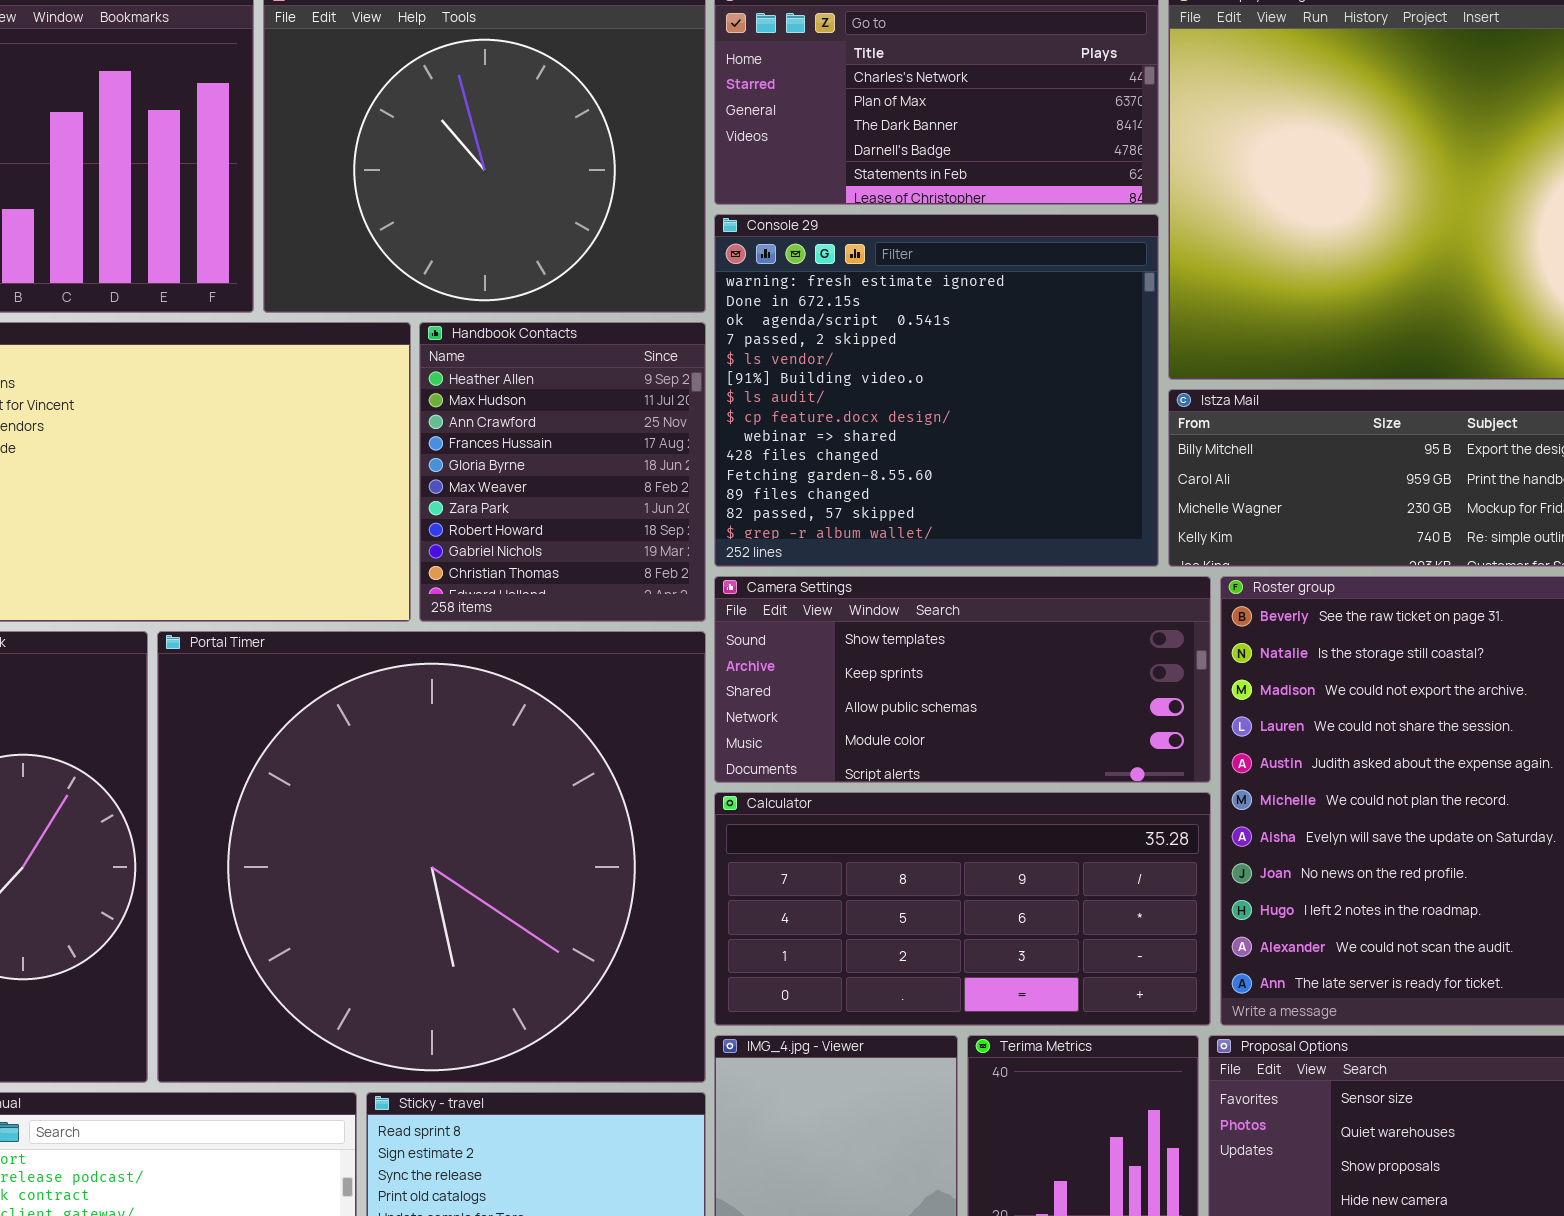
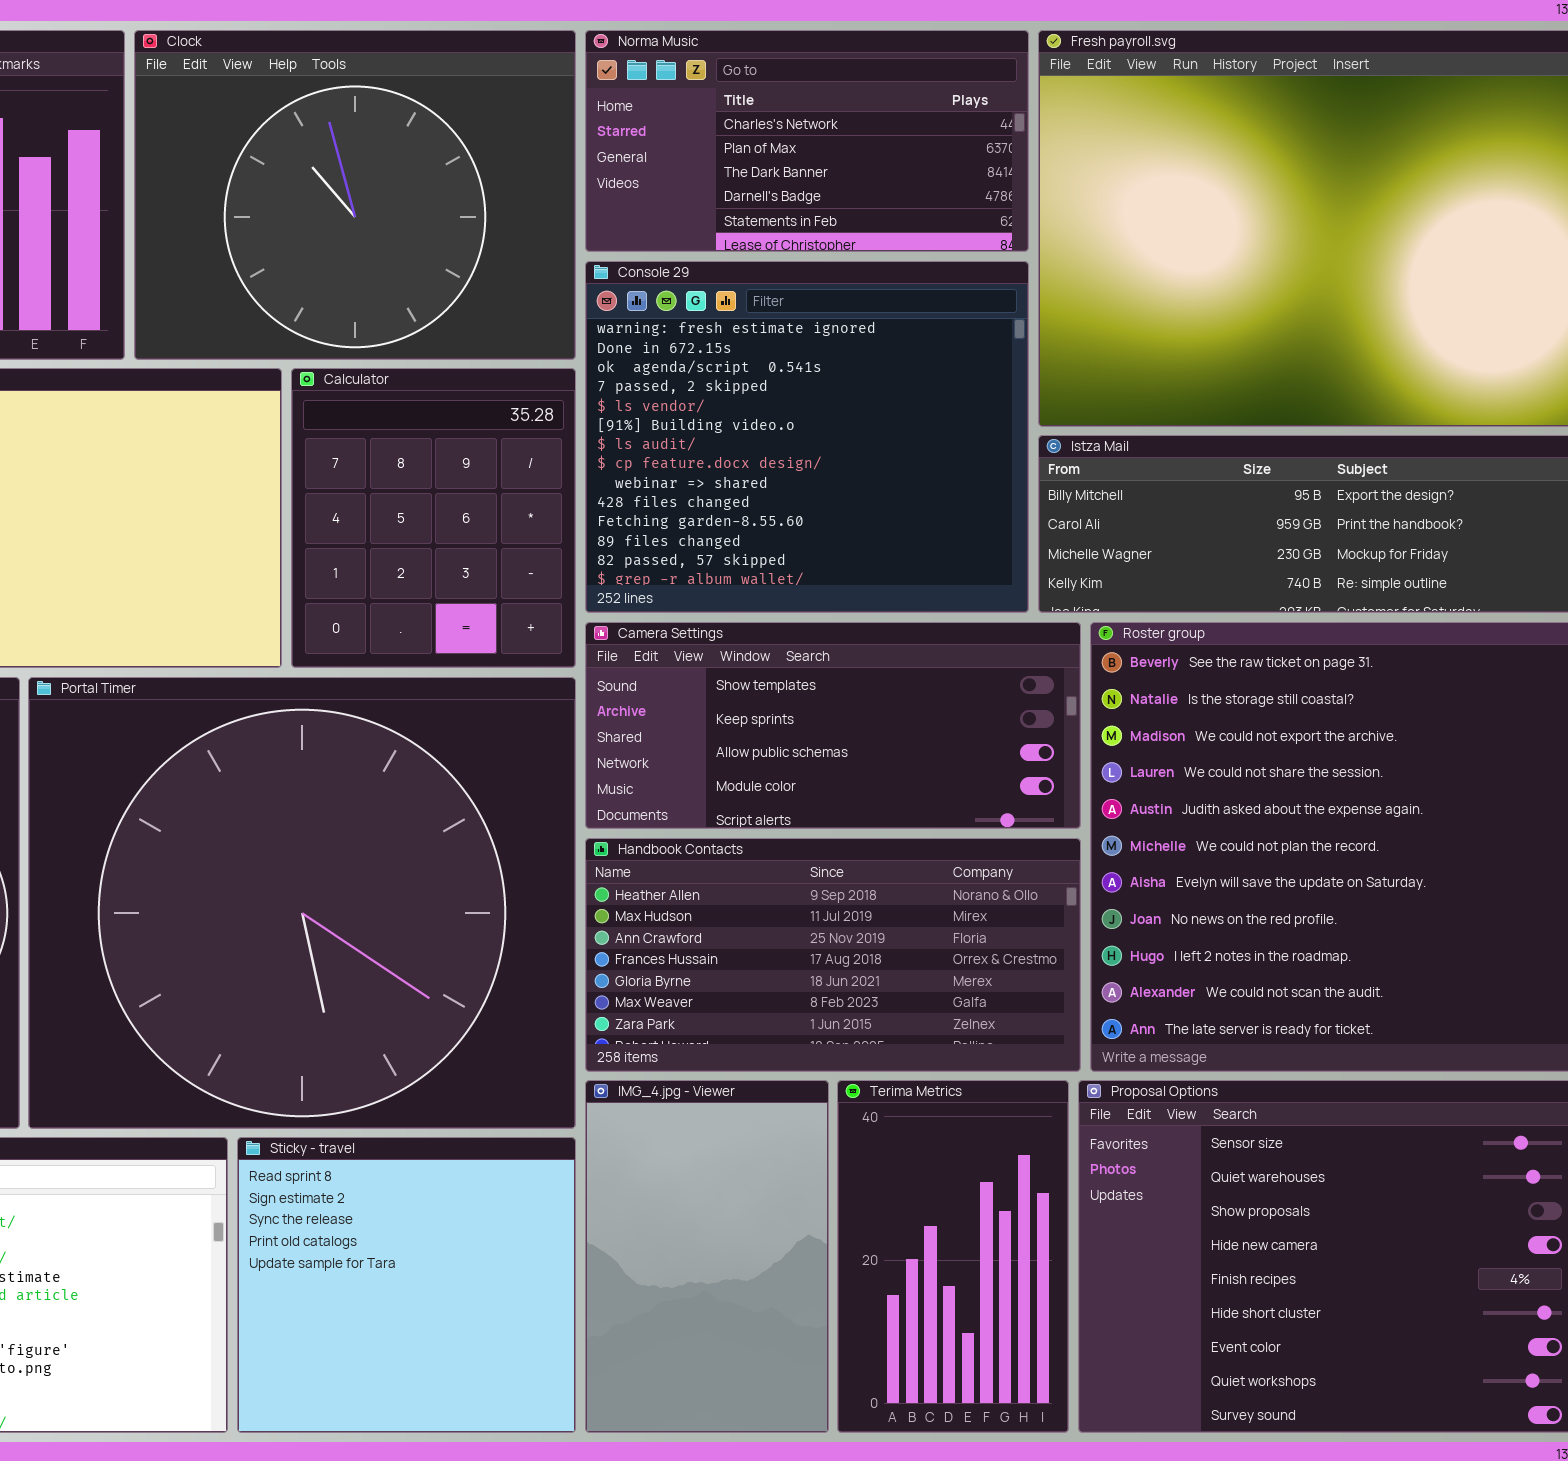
Handbook Contacts: [419,322,706,622] -> [585,838,1081,1072], moved, resized
Calculator: [714,792,1211,1026] -> [291,368,576,668], moved, resized

